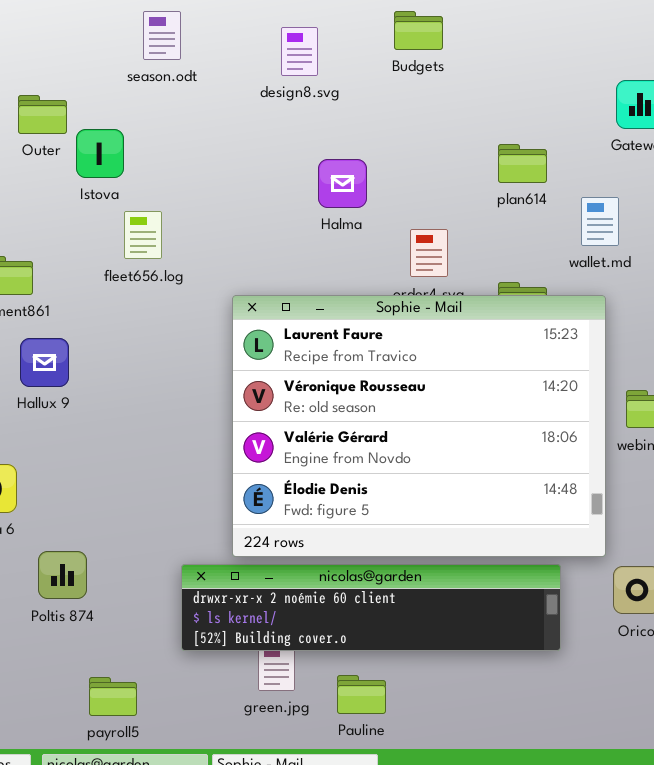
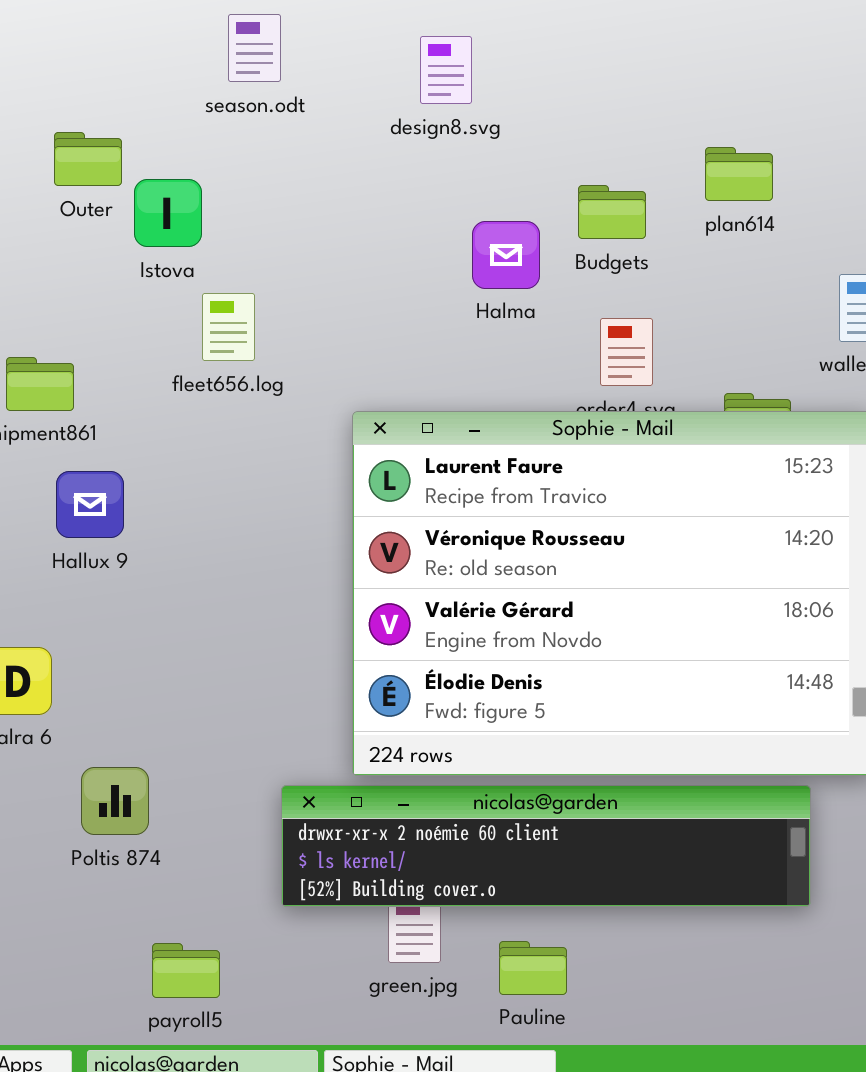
Budgets: [394,11,443,50] -> [578,185,646,239], moved
plan614: [498,144,547,183] -> [705,147,773,201], moved

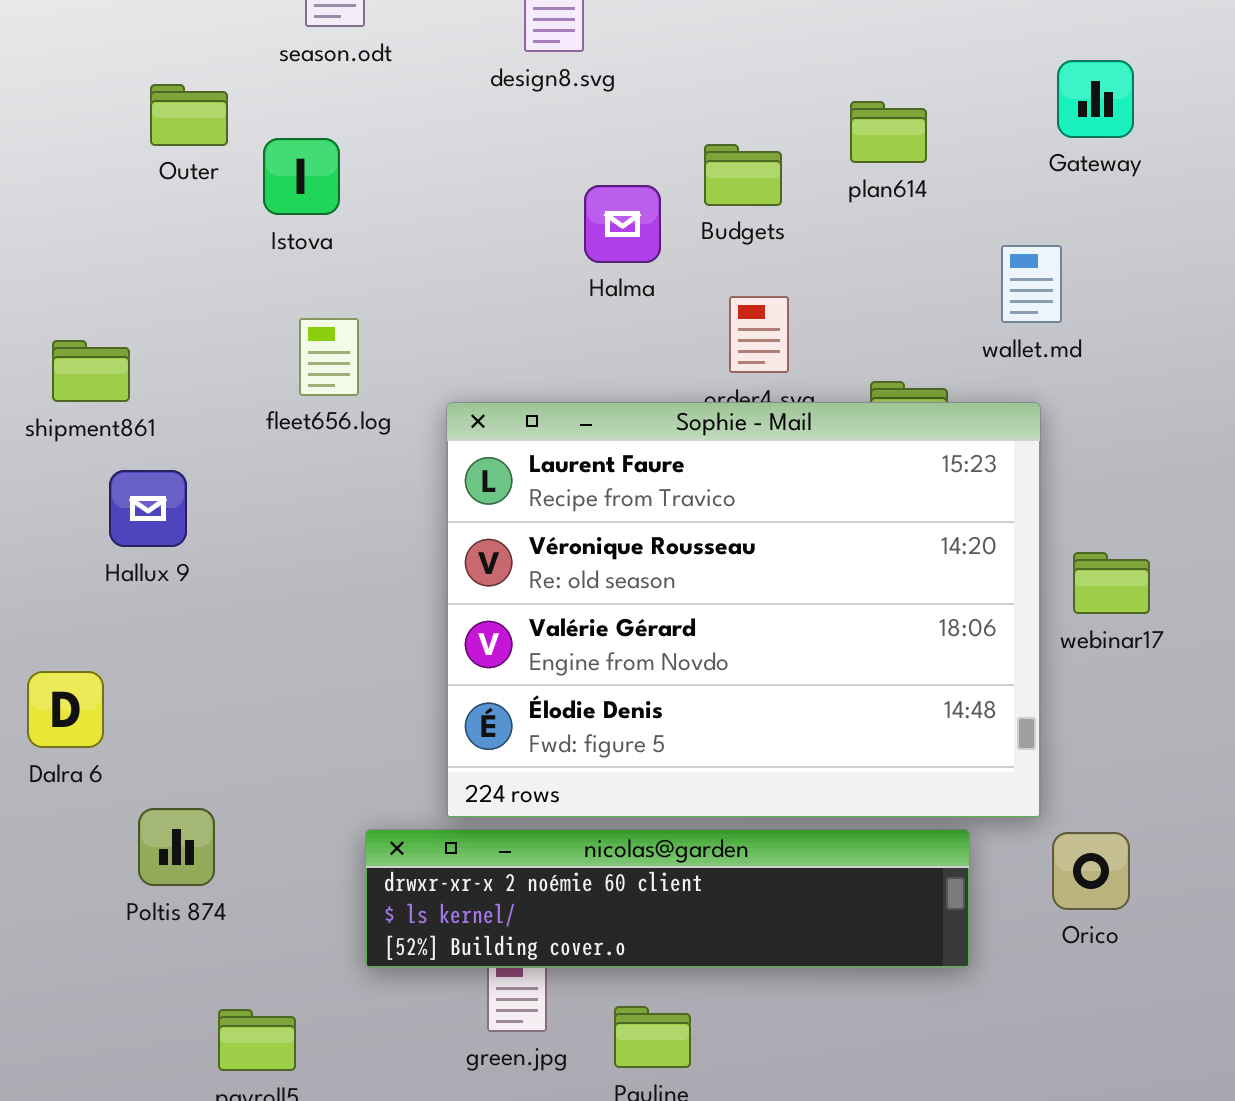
Outer: [54,132,122,186] -> [150,84,228,146], moved
Istova: [134,179,202,247] -> [263,138,340,215], moved
fleet656.log: [202,293,255,361] -> [299,318,359,396], moved

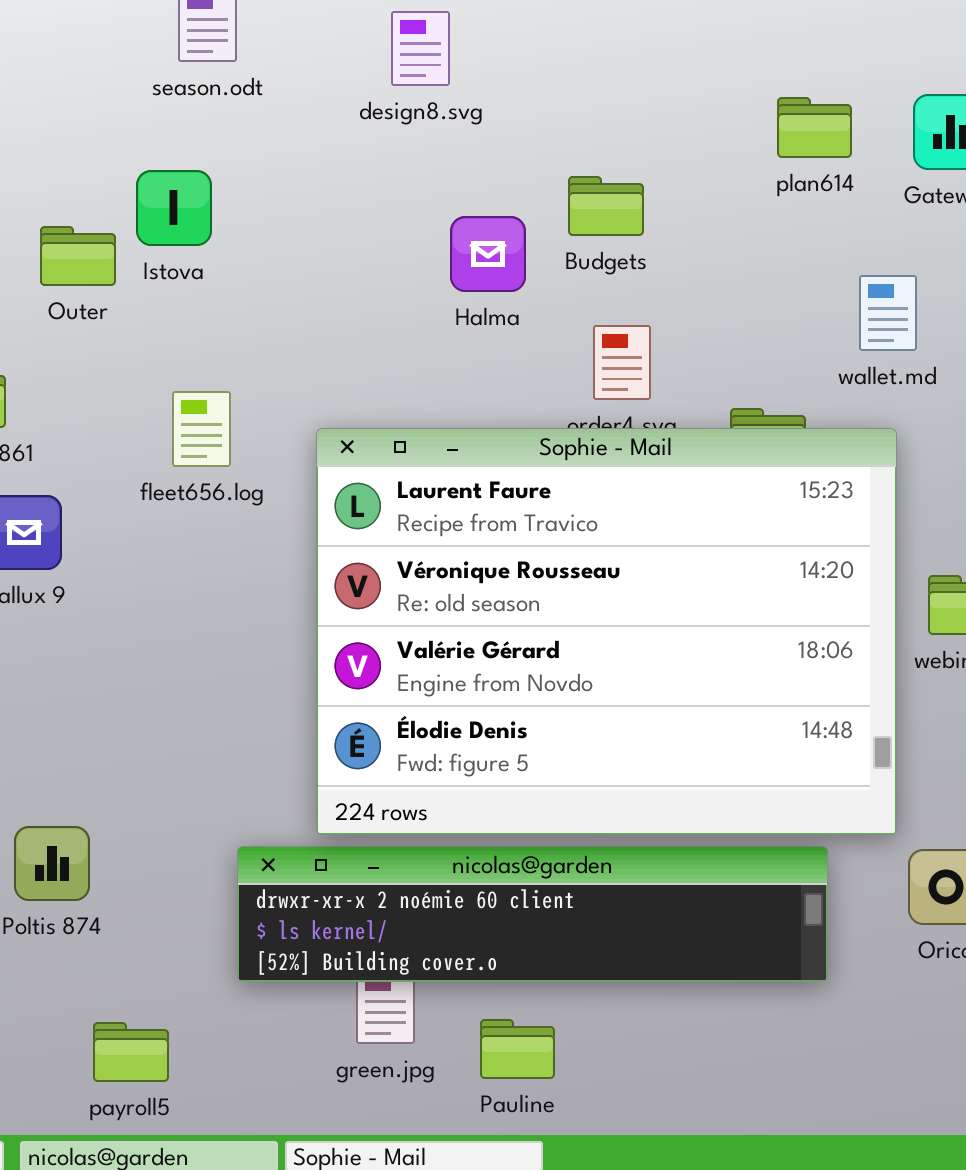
Outer: [150,84,228,146] -> [40,226,116,286], moved
plan614: [850,101,927,163] -> [777,97,852,158], moved
fleet656.log: [299,318,359,396] -> [172,391,231,467], moved

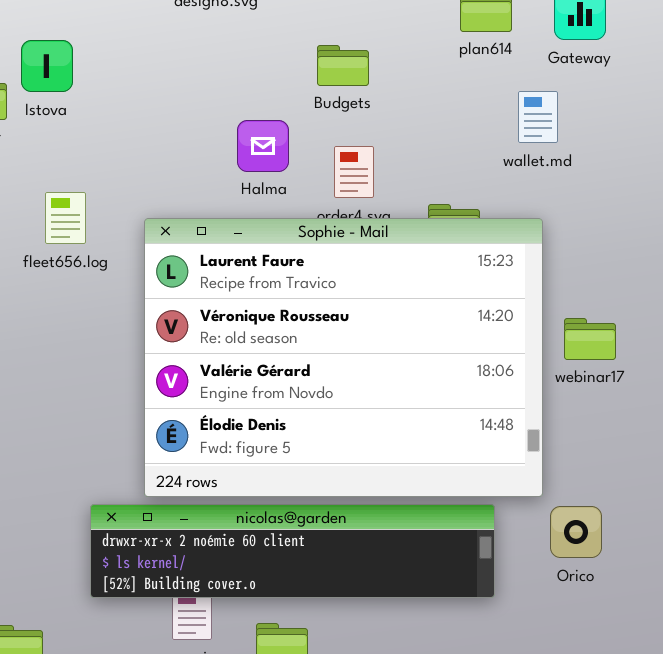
Halma: [450,216,526,292] -> [237,120,289,172], moved
wallet.md: [859,275,917,351] -> [518,91,558,143], moved

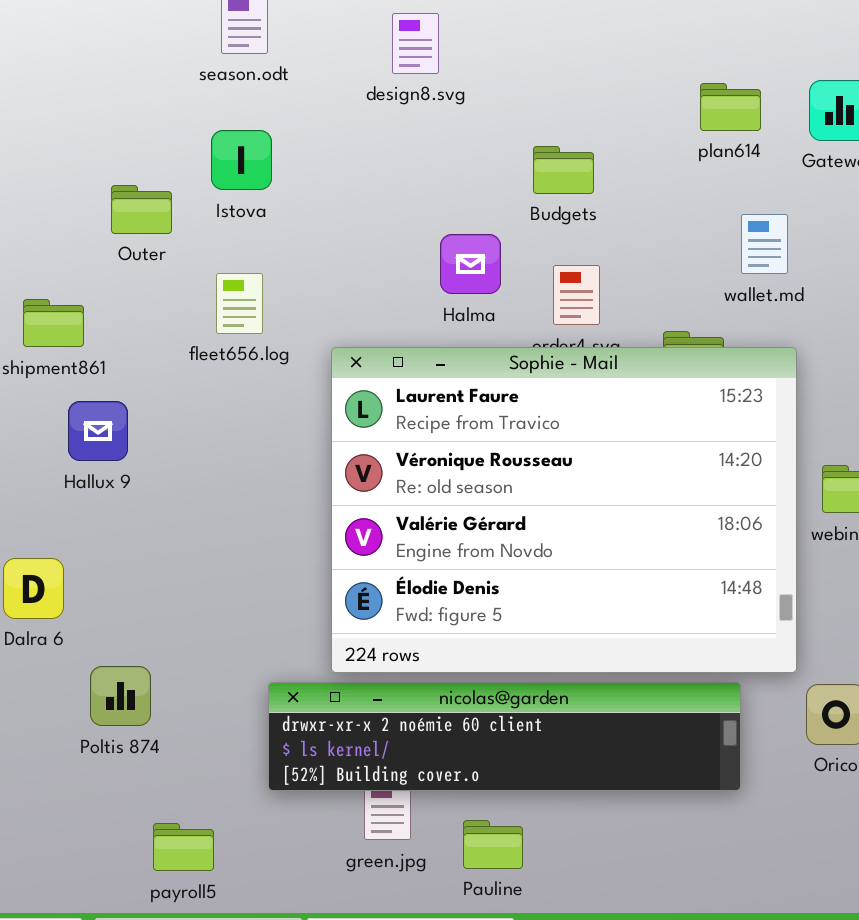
Istova: [21,40,73,92] -> [211,130,272,190], moved
wallet.md: [518,91,558,143] -> [741,214,788,274], moved
fleet656.log: [45,192,86,244] -> [216,273,263,334], moved

